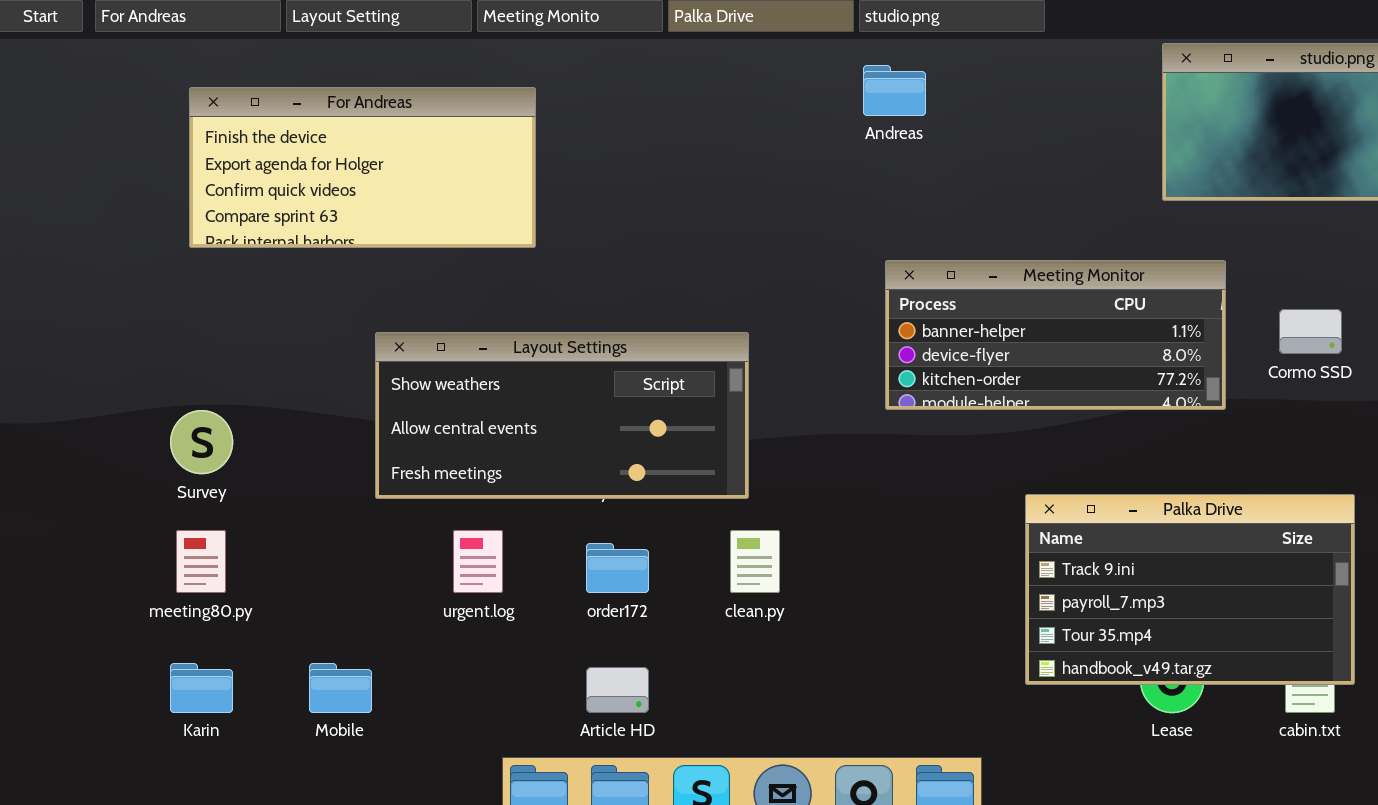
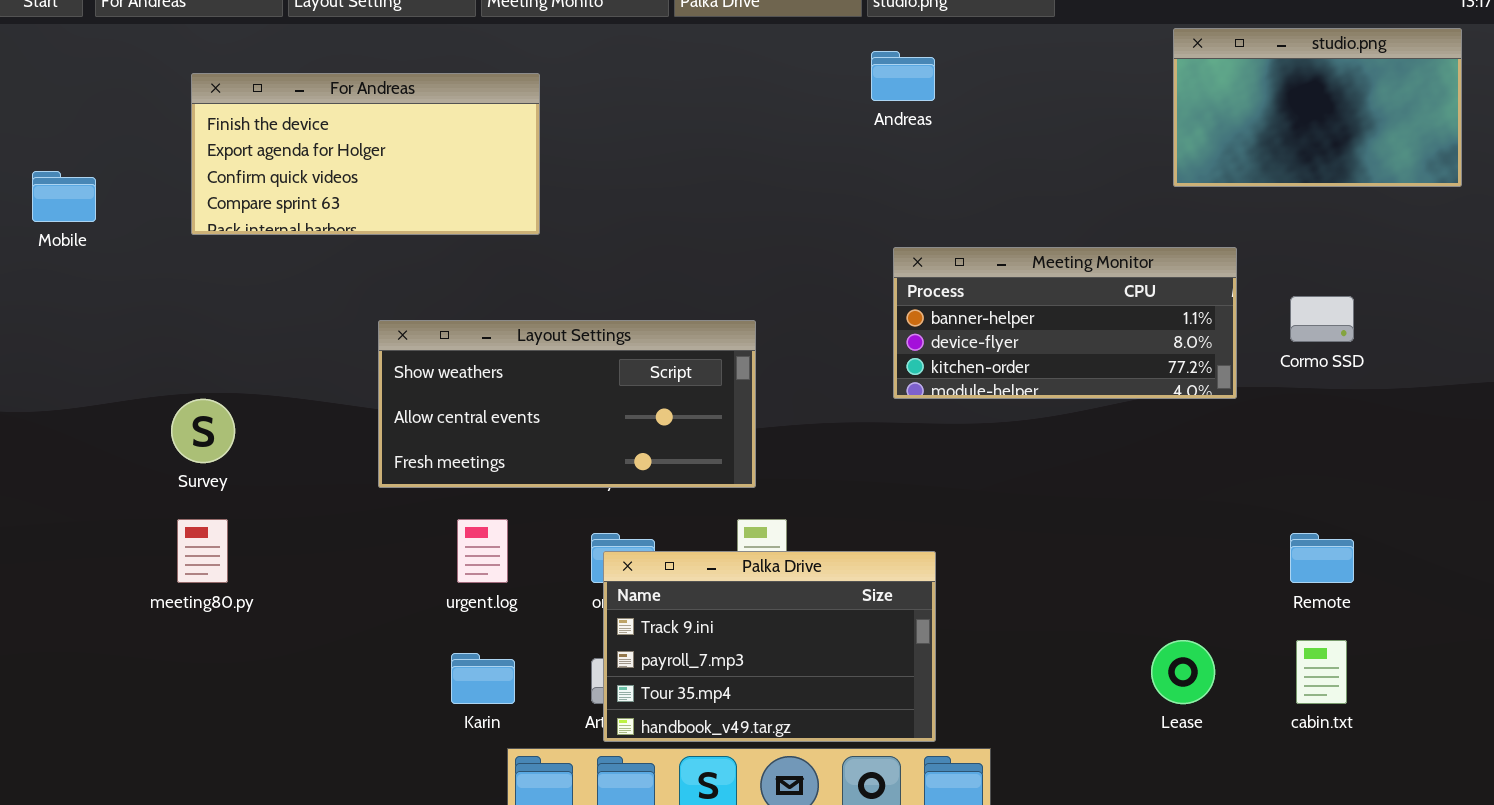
Palka Drive: [1025,494,1355,685] -> [603,551,936,742], moved
Karin: [170,663,233,713] -> [451,653,515,704], moved
Mobile: [309,663,372,713] -> [32,171,96,222], moved

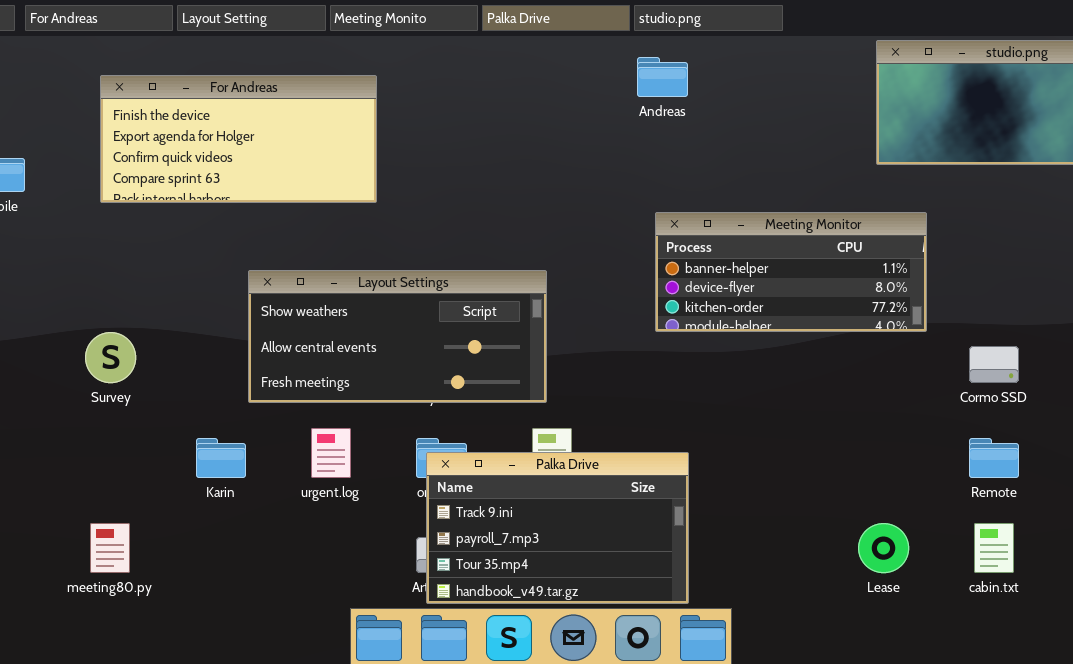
Cormo SSD: [1290,296,1354,342] -> [969,346,1019,383], moved
meeting80.py: [177,519,228,583] -> [90,523,130,573], moved
Karin: [451,653,515,704] -> [196,438,246,478], moved

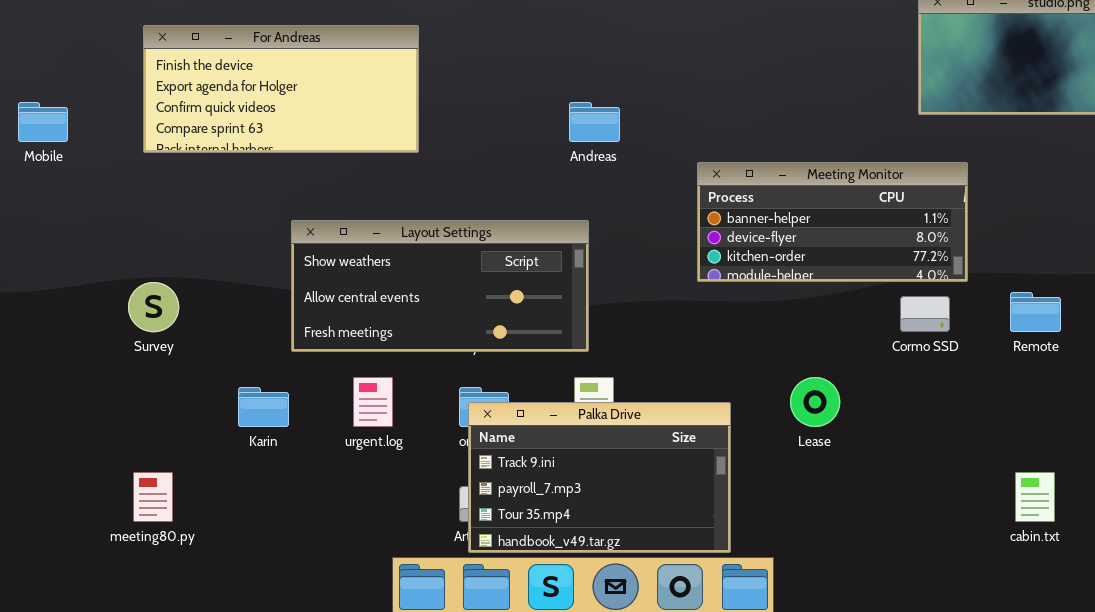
Andreas: [637,57,688,97] -> [569,102,620,142], moved
Cormo SSD: [969,346,1019,383] -> [900,296,950,332], moved
Remote: [969,438,1019,478] -> [1010,292,1061,332], moved
Lease: [858,523,909,573] -> [790,377,840,427], moved

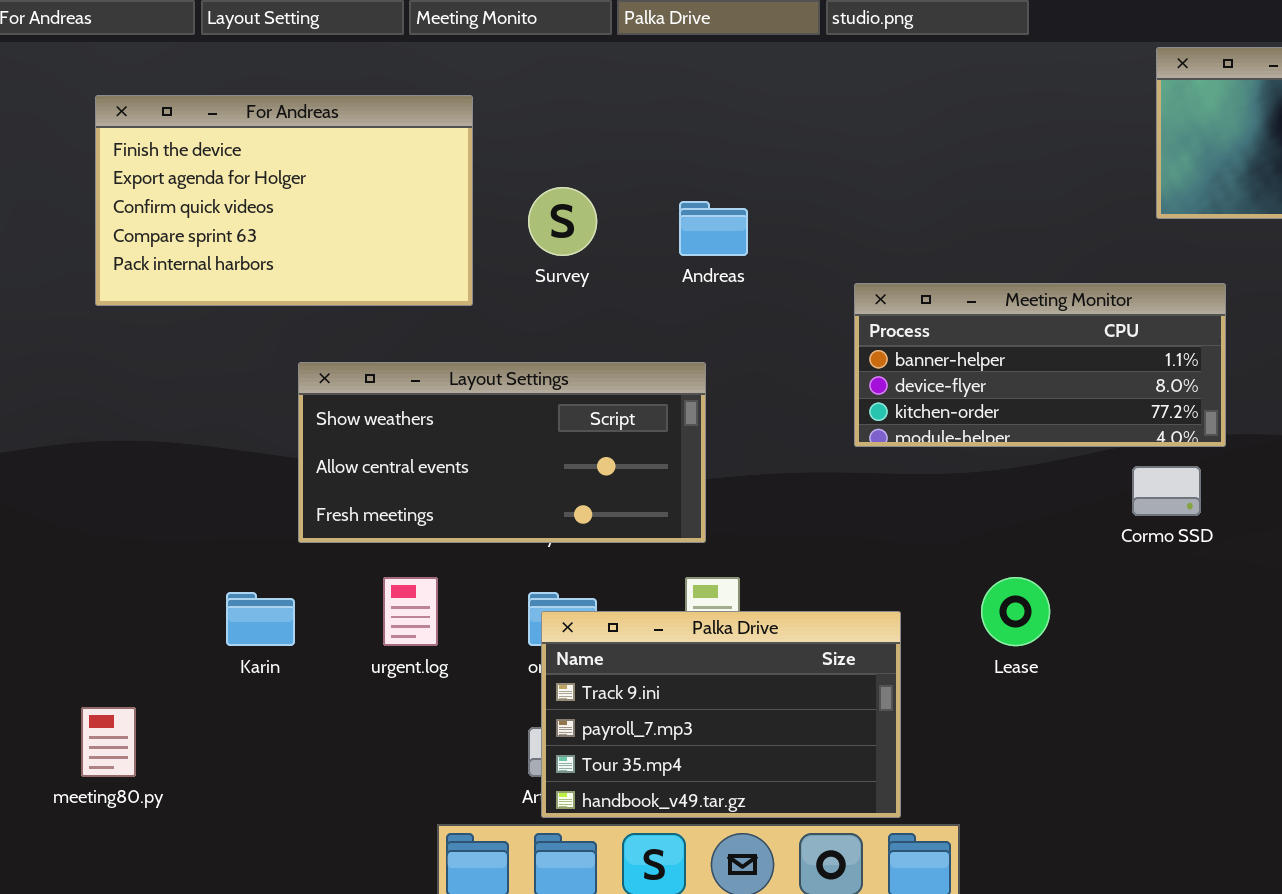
For Andreas: [143,25,419,153] -> [95,95,473,306], resized
Survey: [128,282,179,332] -> [528,187,597,256], moved

